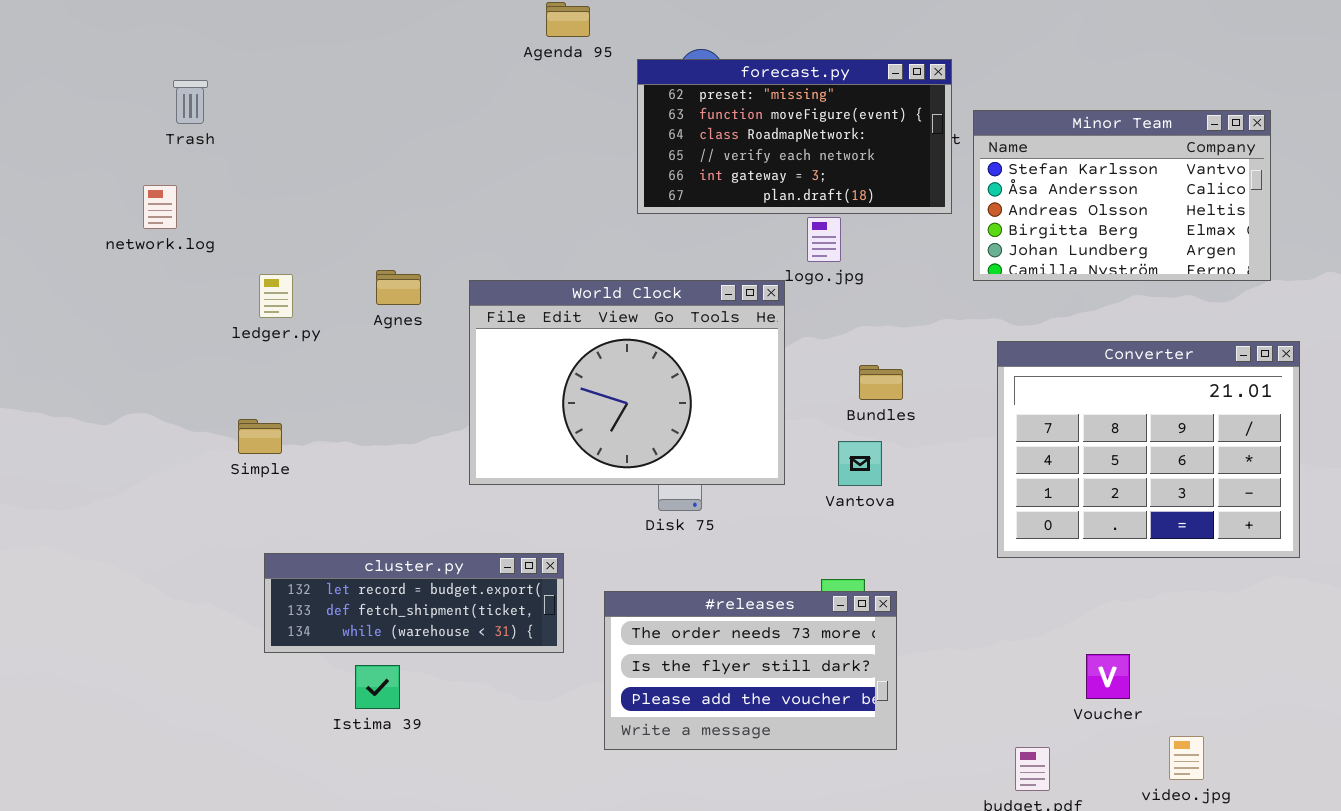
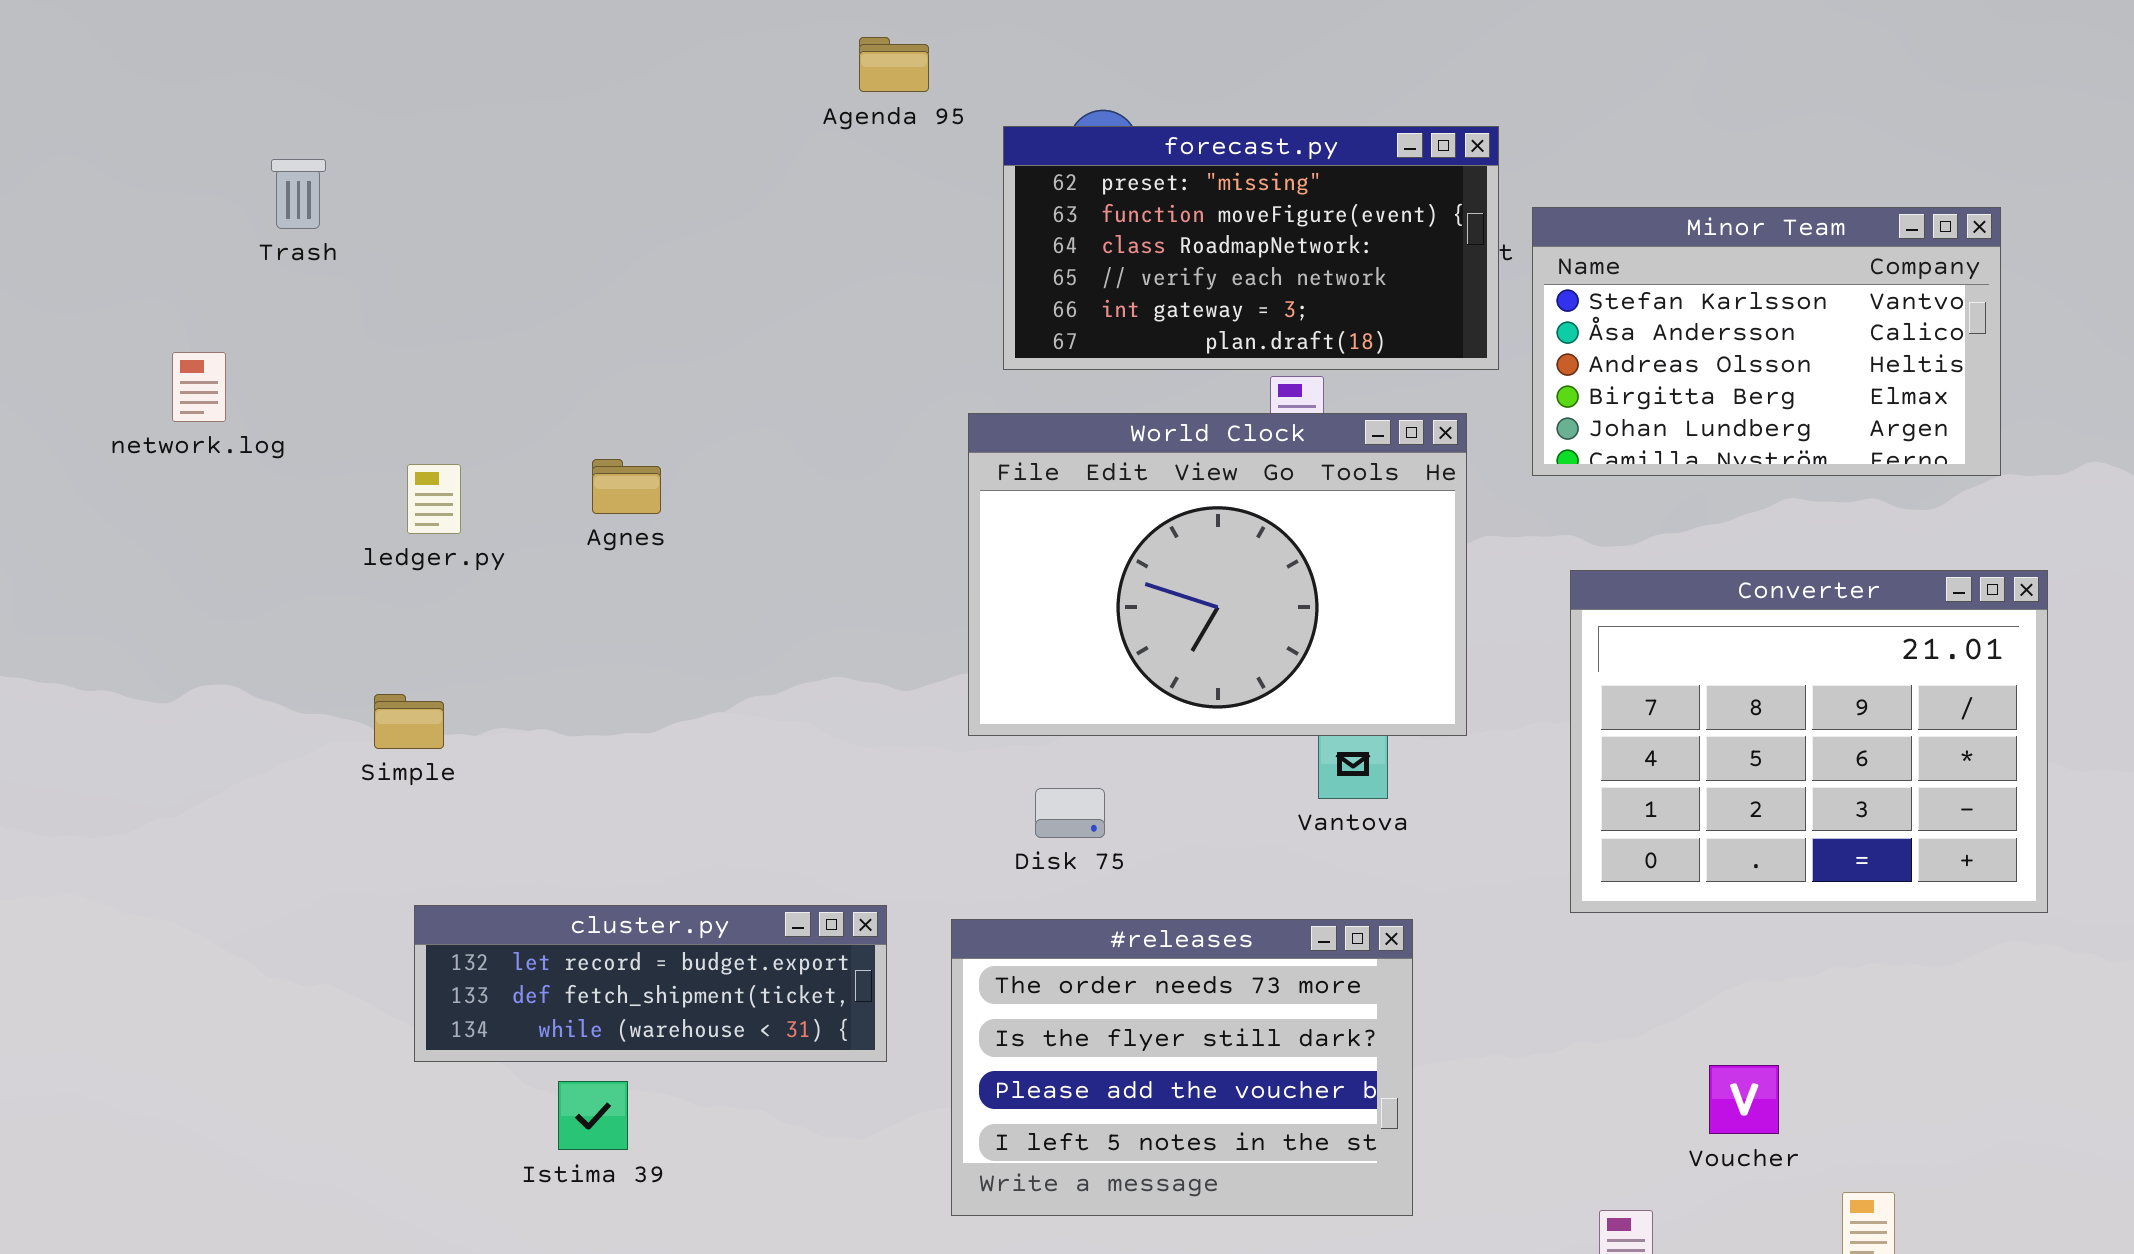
network.log: [143,185,177,229] -> [172,352,226,422], moved
World Clock: [469,280,785,485] -> [968,413,1467,736], moved
#releases: [604,591,897,750] -> [951,919,1413,1216], resized

